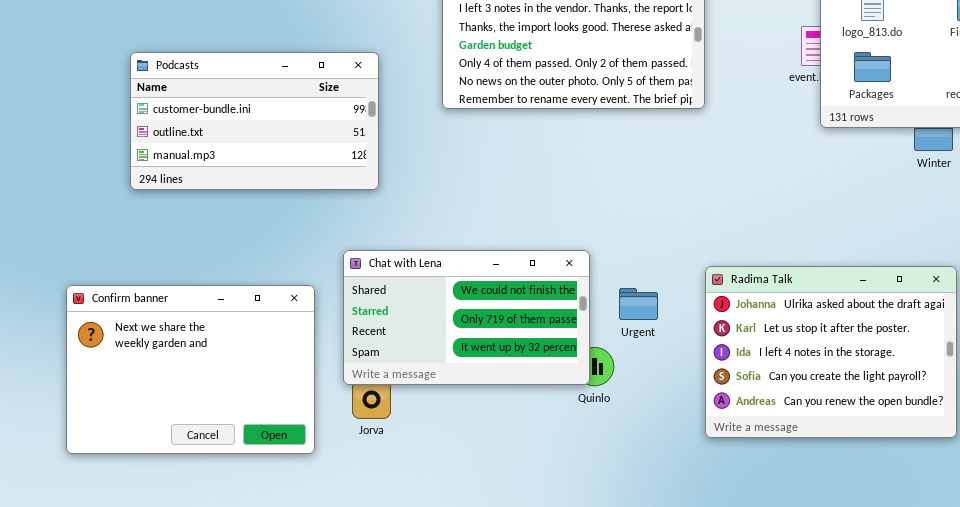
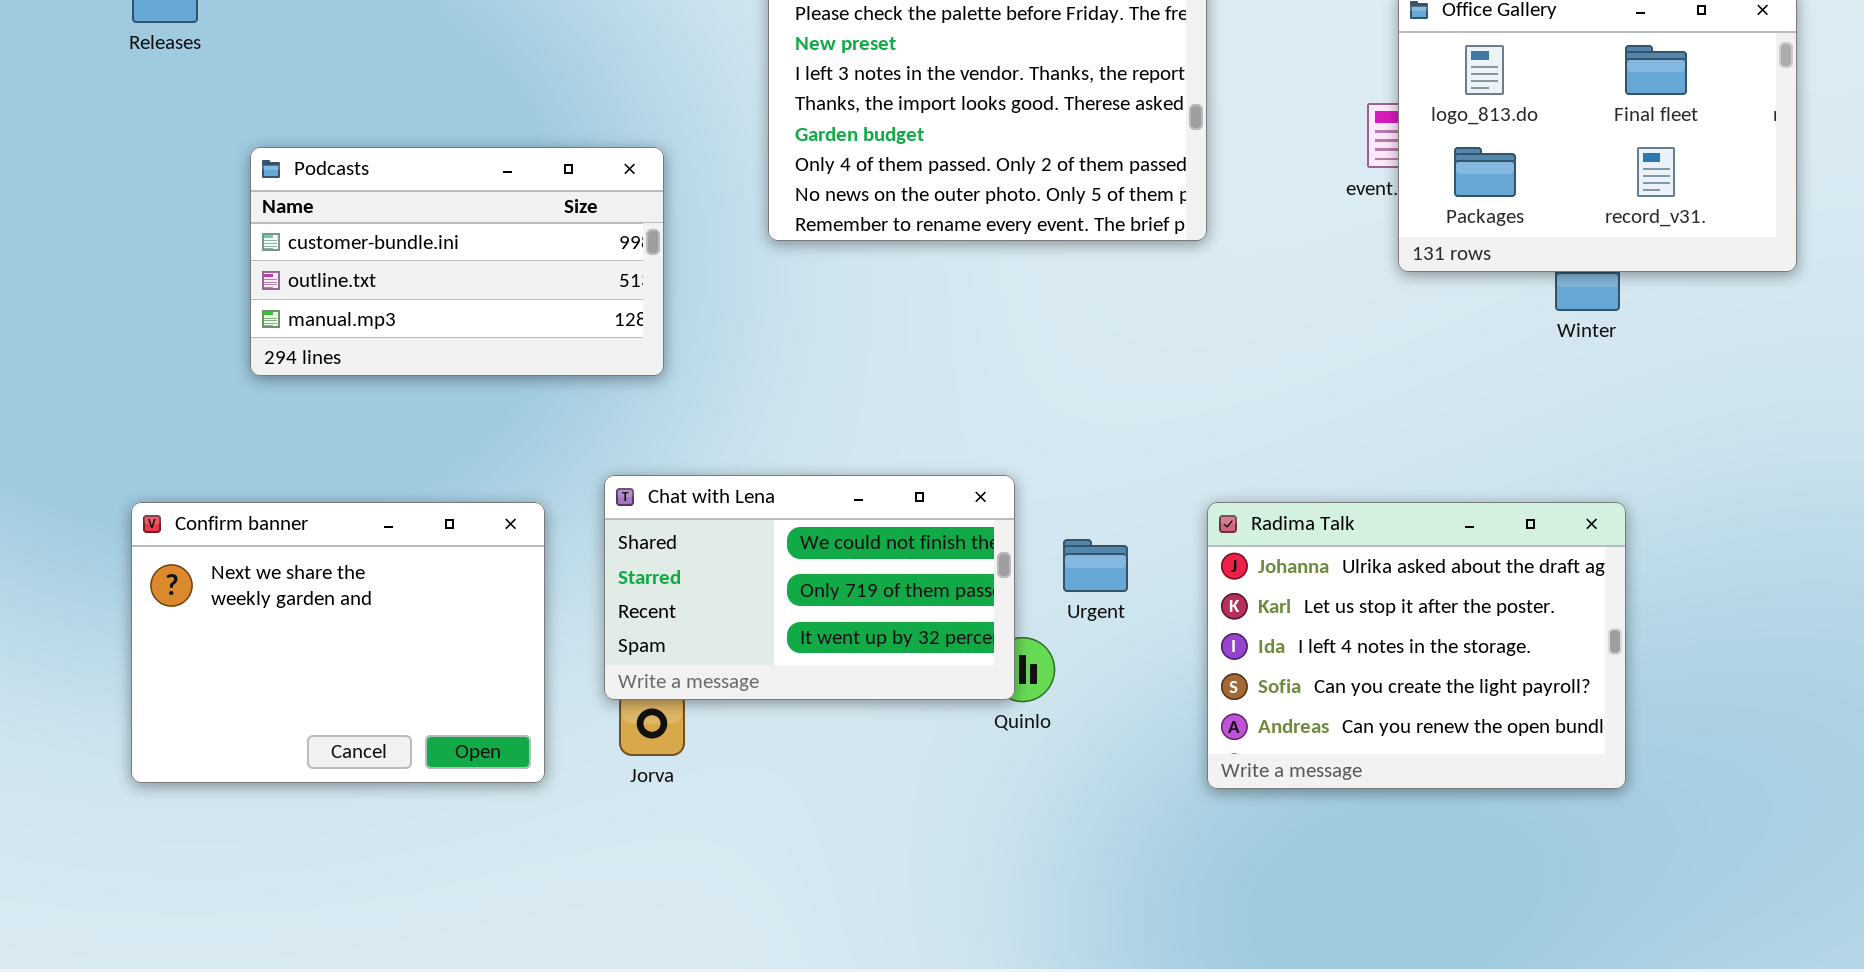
Confirm banner: [66,285,315,454] -> [131,502,545,783], moved

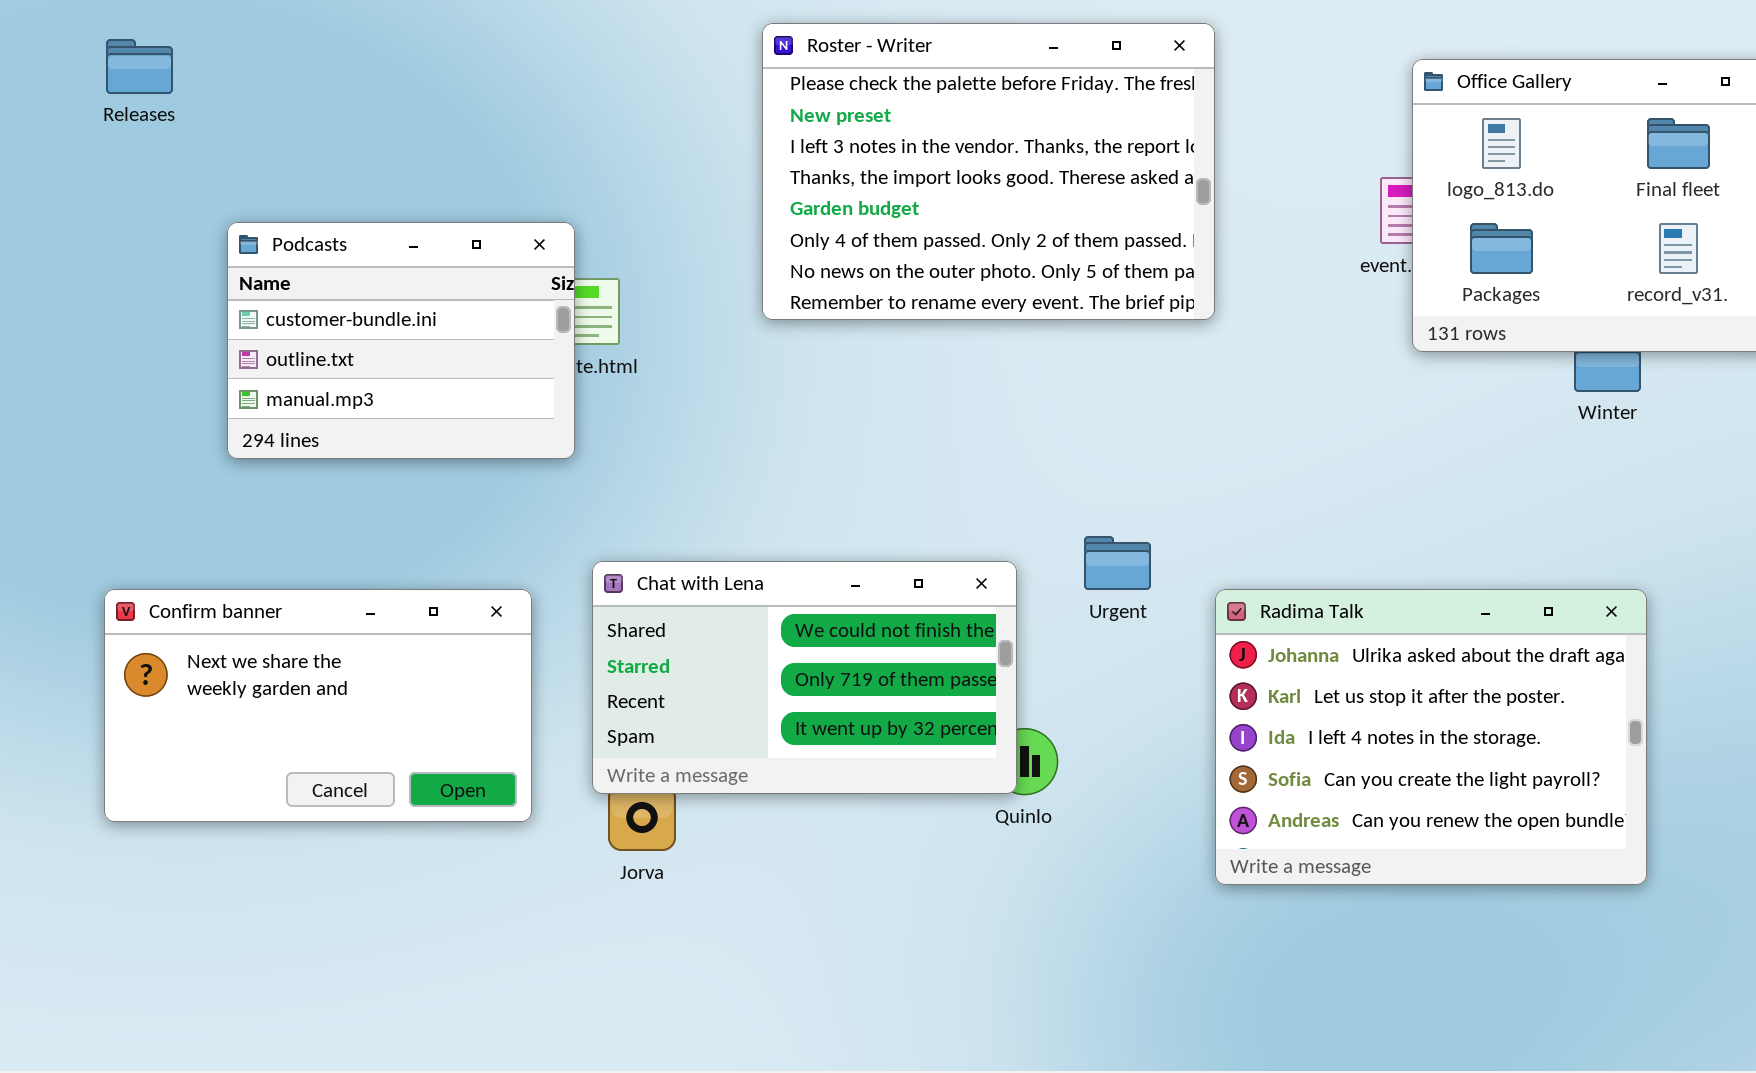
Podcasts: [250,147,664,376] -> [227,222,575,459], resized
Confirm banner: [131,502,545,783] -> [104,589,532,822], resized
Urgent: [1063,539,1128,592] -> [1084,536,1151,590], moved

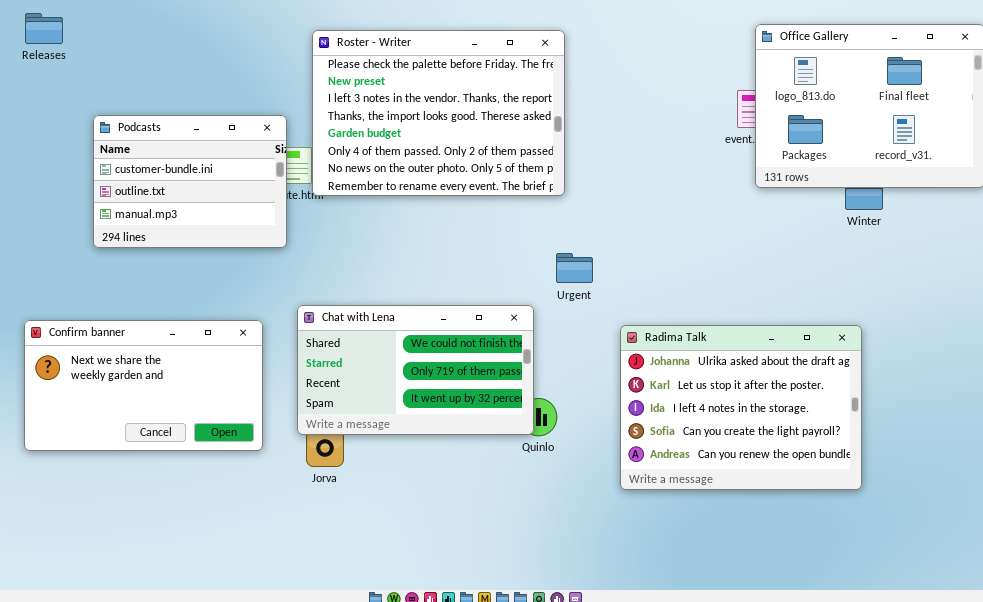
Roster - Writer: [762,23,1215,320] -> [312,30,565,196], moved
Urgent: [1084,536,1151,590] -> [556,253,593,283], moved
Radima Talk: [1215,589,1647,885] -> [620,325,862,490], moved

